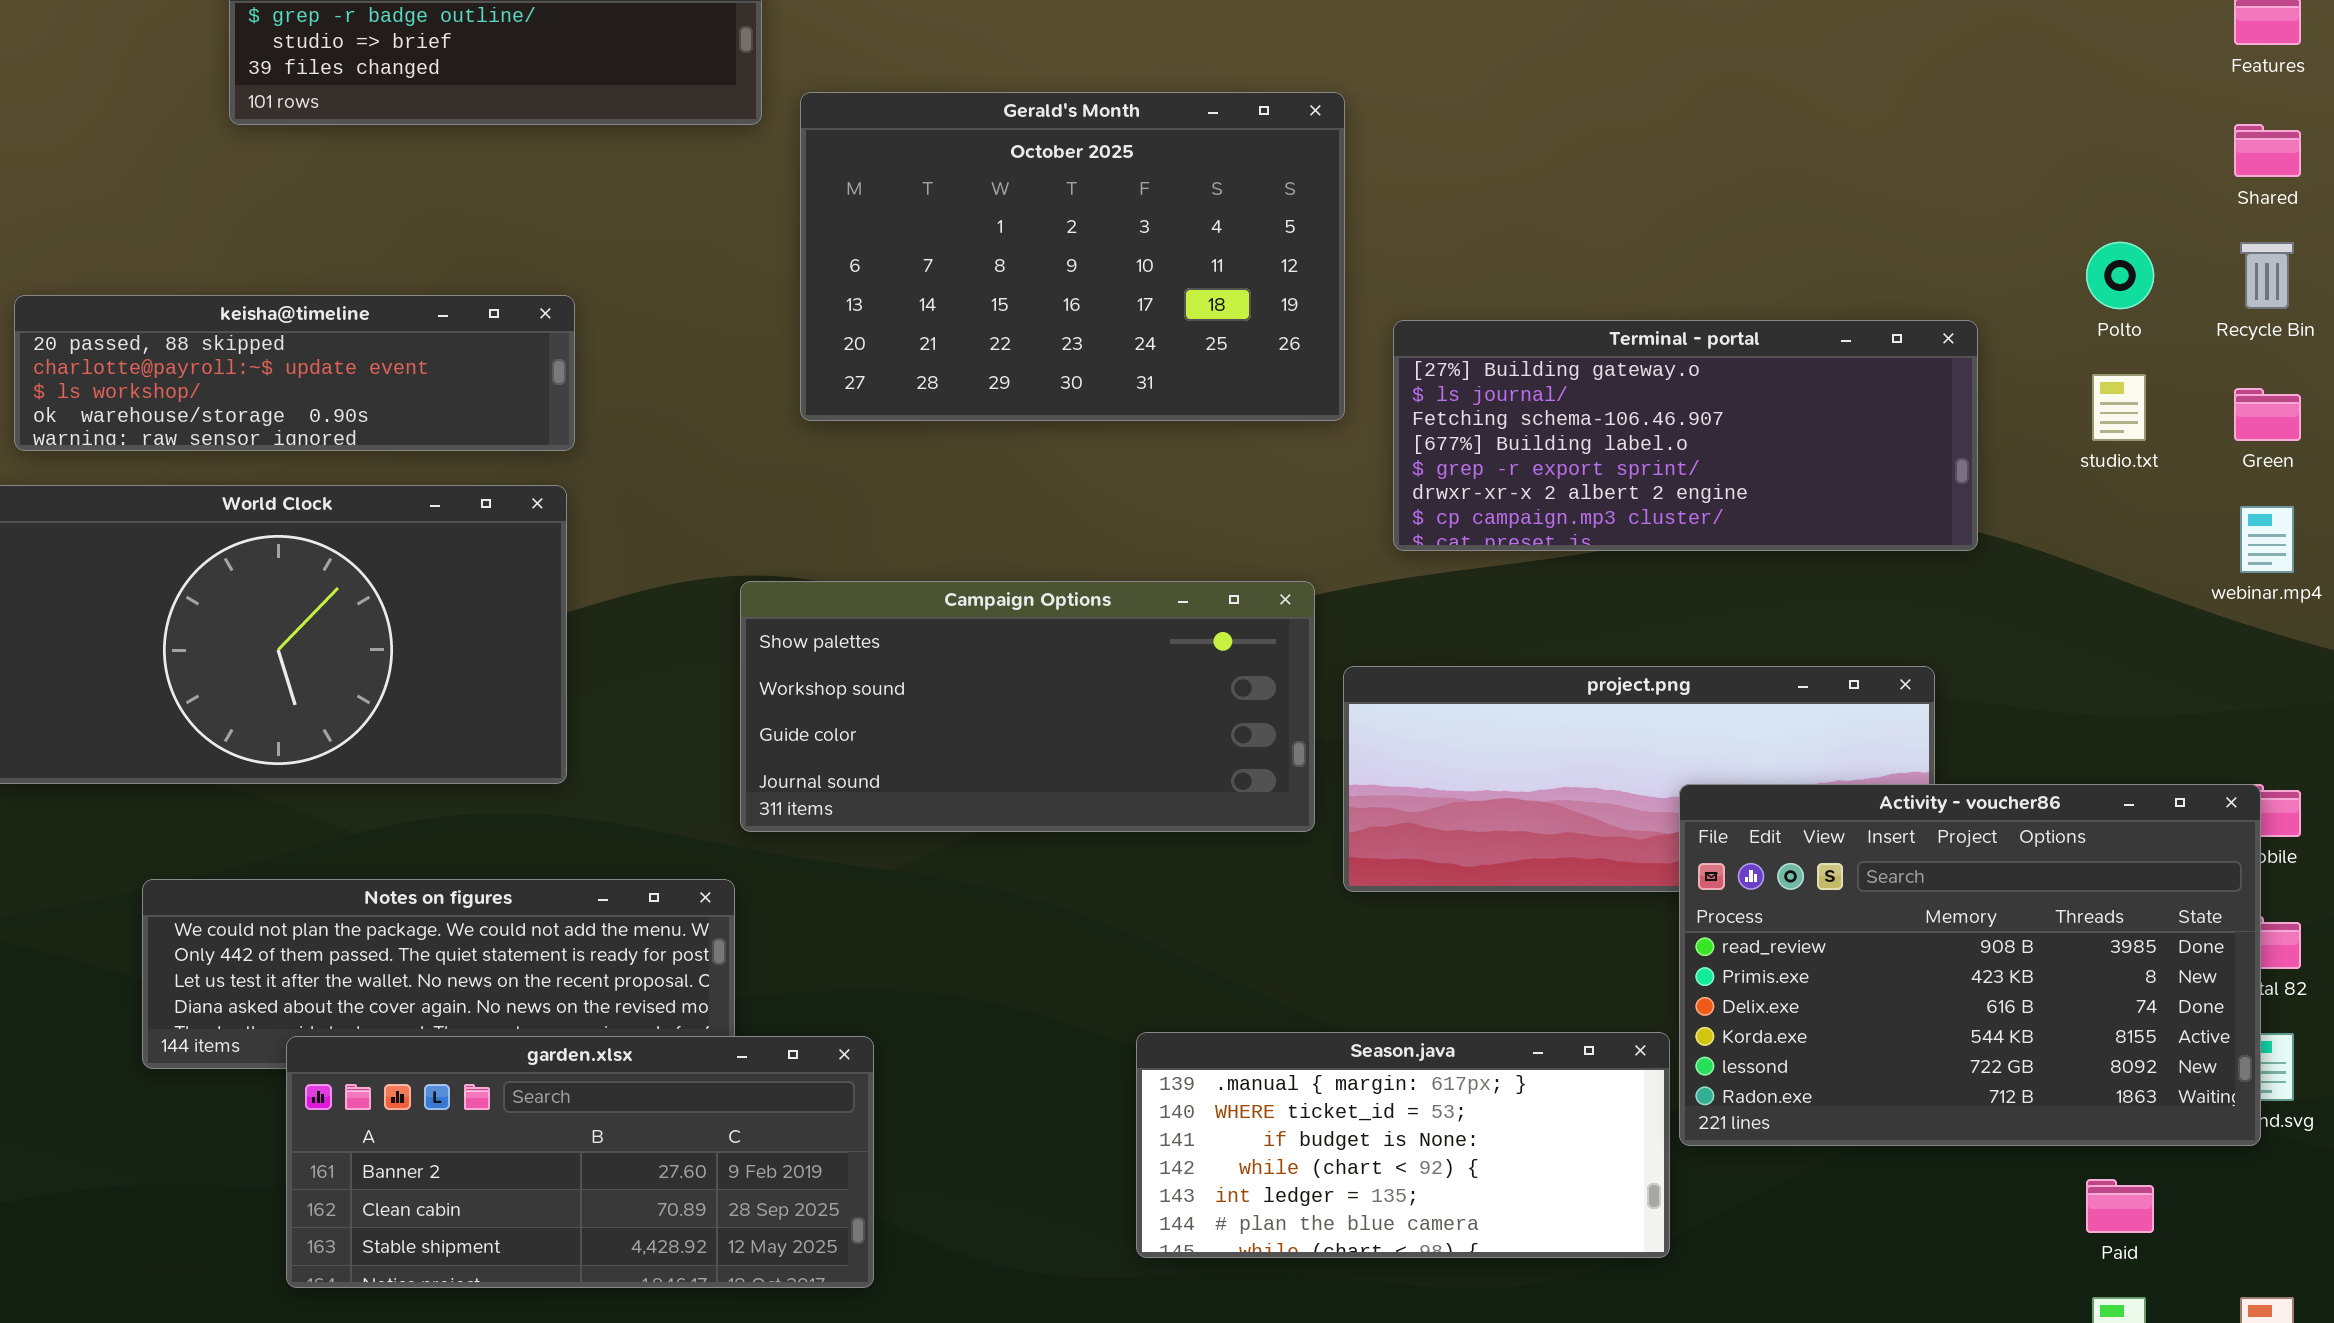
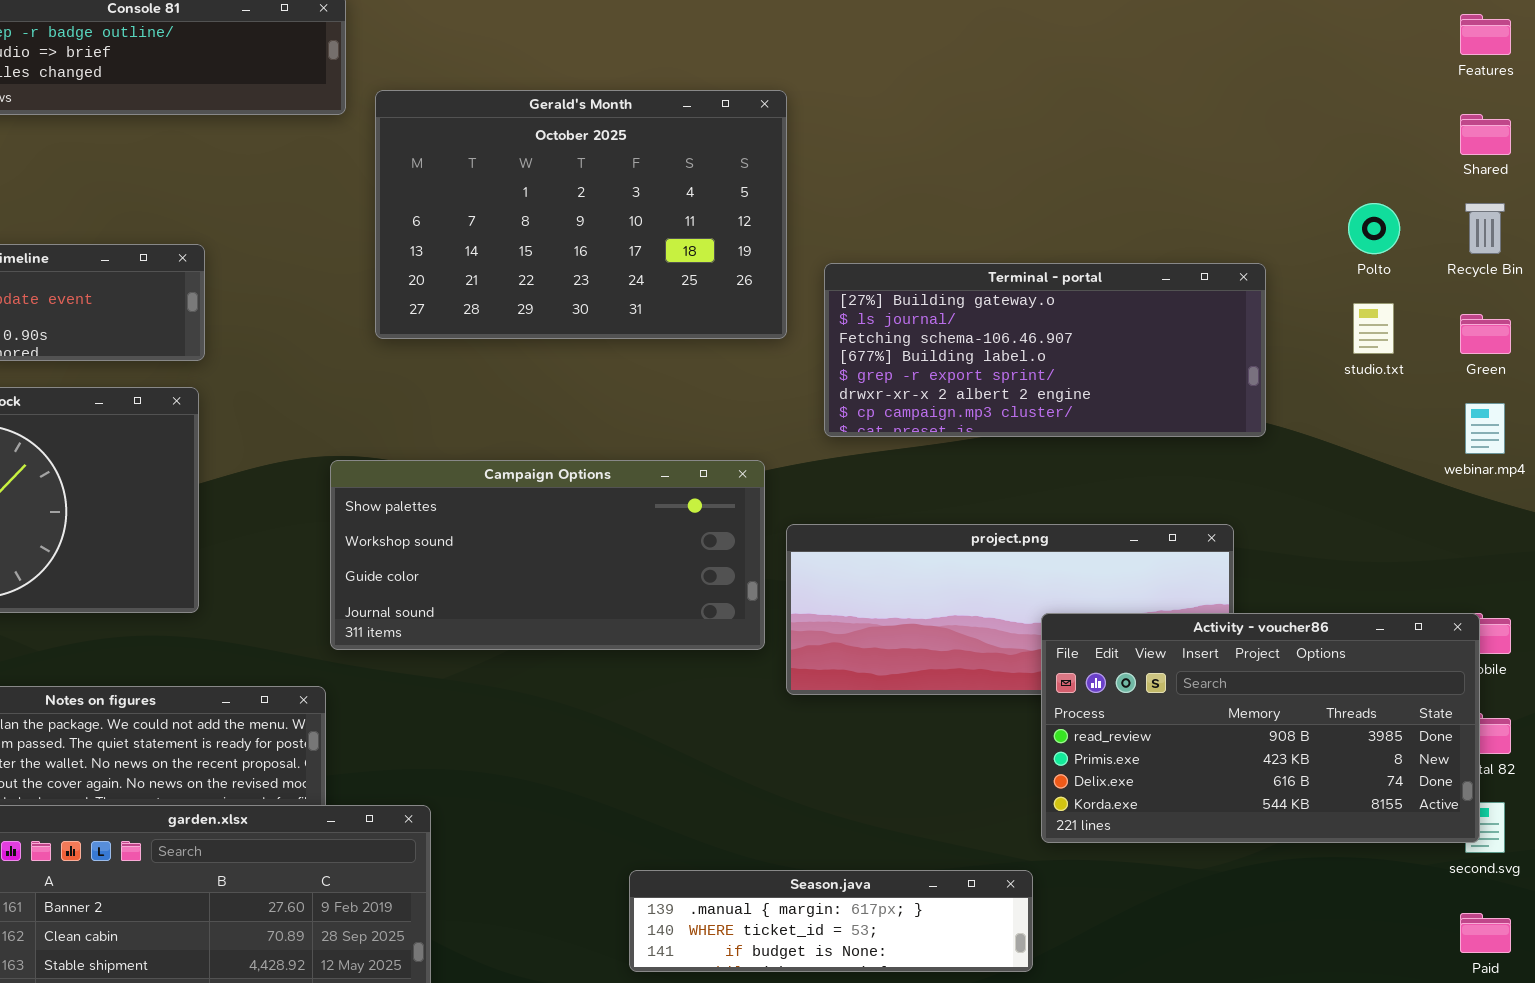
Activity - voucher86: [1679,784,2261,1146] -> [1041,613,1480,843], resized
Season.java: [1136,1032,1670,1258] -> [629,870,1033,972], resized
Paid: [2086,1179,2154,1233] -> [1460,913,1511,953], moved

